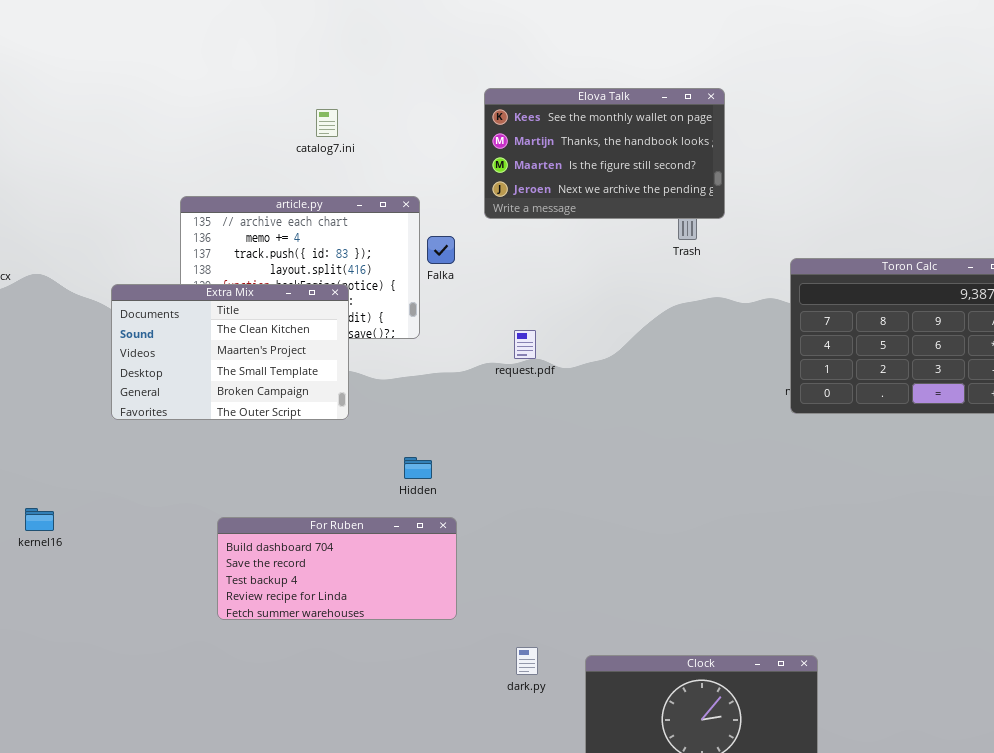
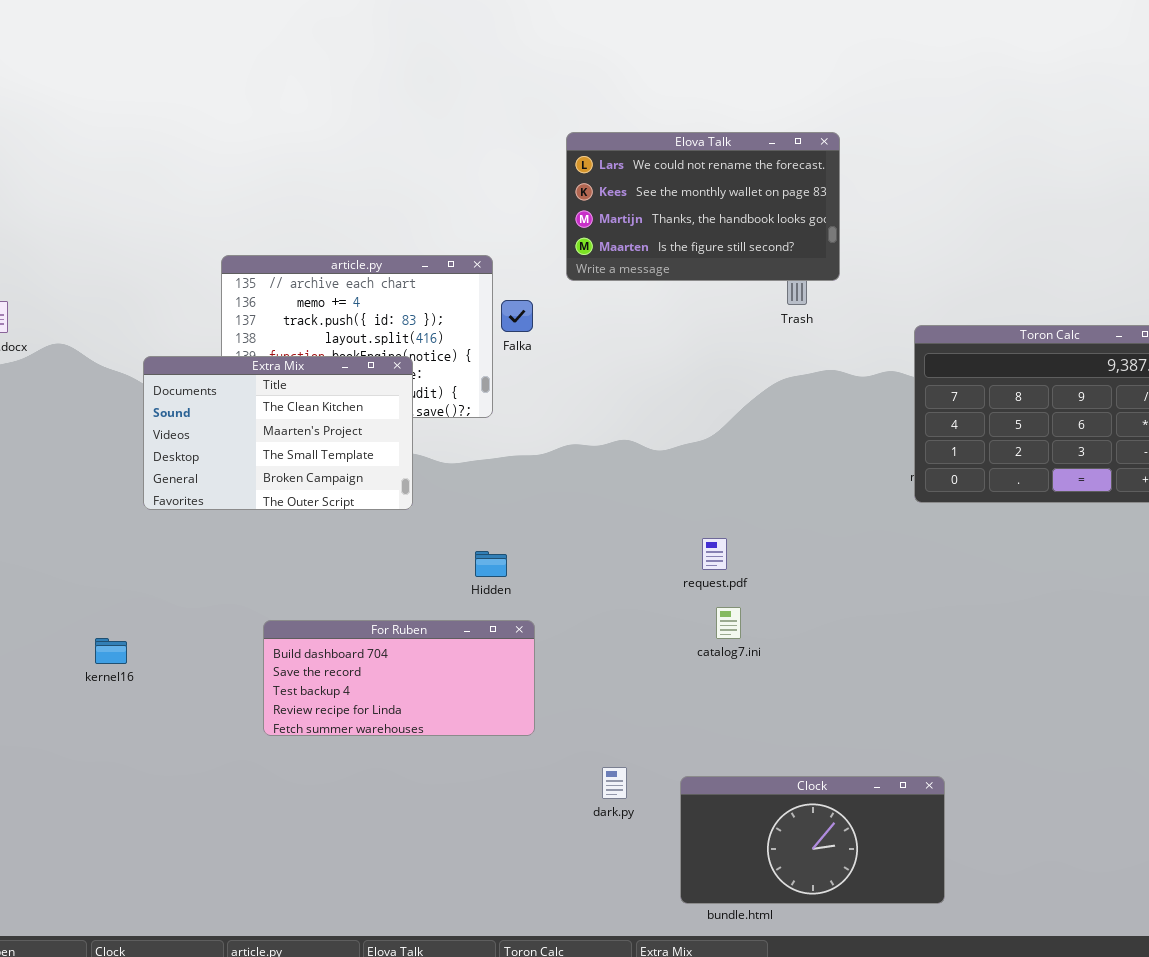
Elova Talk: [484,88,725,219] -> [566,132,840,281], scrolled up 1 row
catalog7.ini: [316,109,338,137] -> [716,607,741,639], moved
request.pdf: [514,330,536,359] -> [702,538,727,570], moved
kernel16: [25,508,54,531] -> [95,638,127,664], moved

